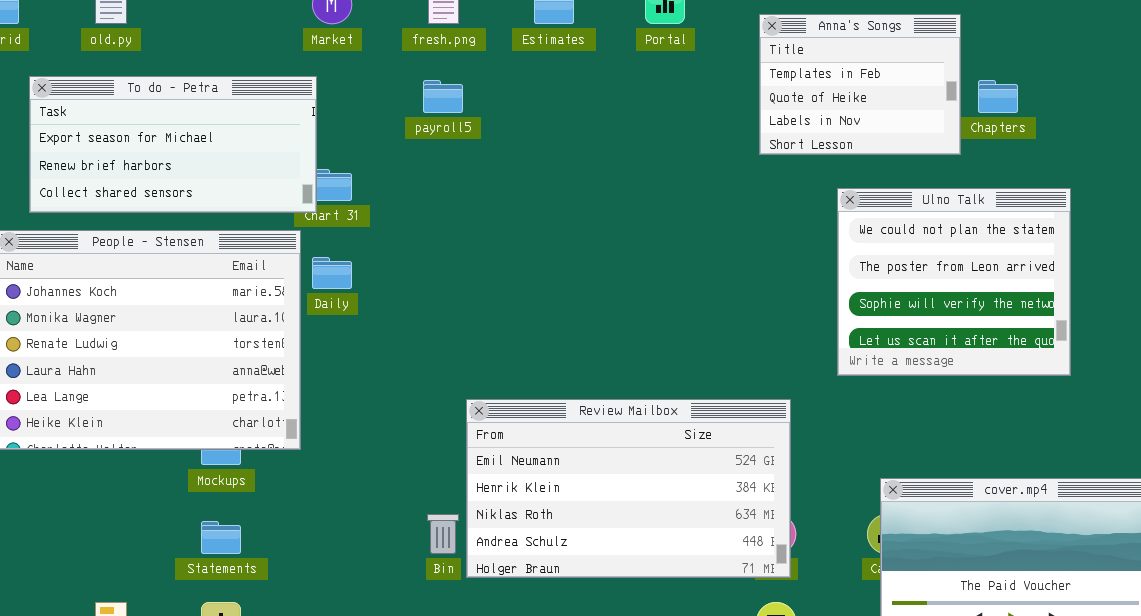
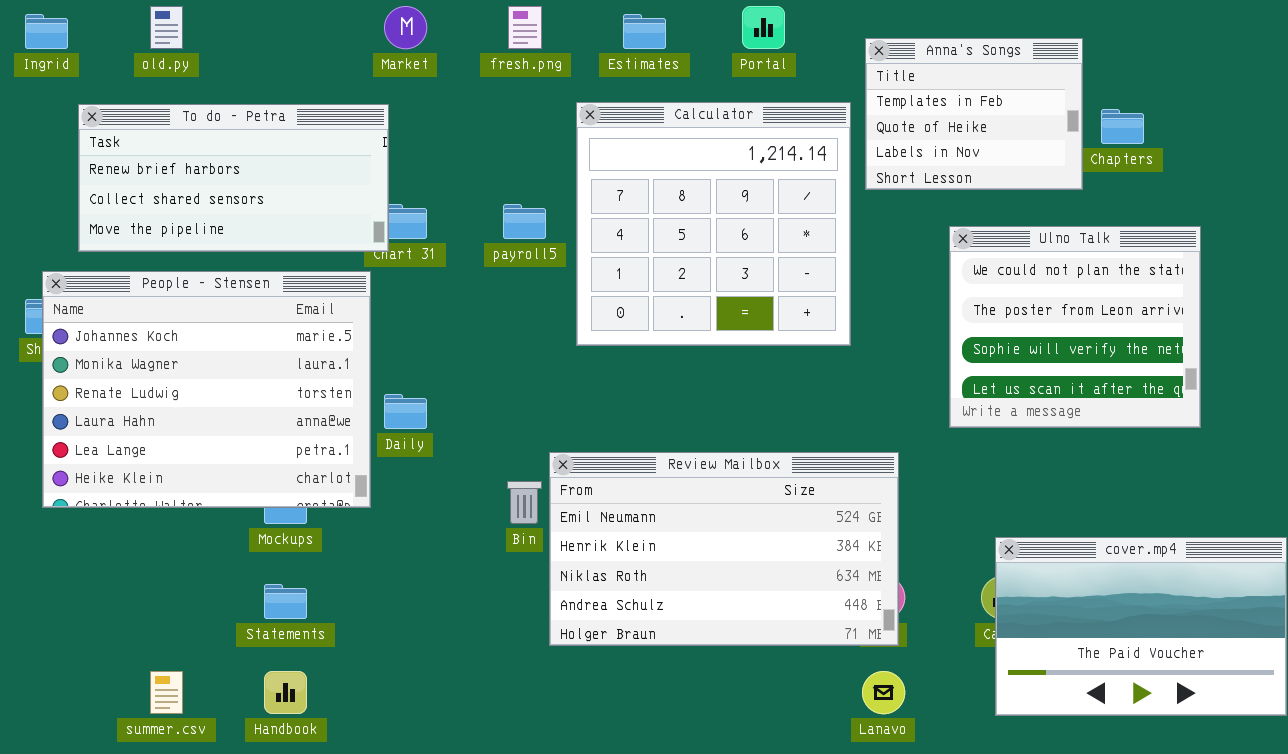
Calculator: none -> [576,102,851,346], opened
To do - Petra: [29,76,317,213] -> [78,104,389,252], scrolled down 1 row
payroll5: [423,80,463,113] -> [503,204,546,239], moved
Daily: [312,257,352,289] -> [384,394,427,429], moved
Bin: [427,514,459,554] -> [507,481,542,524], moved

